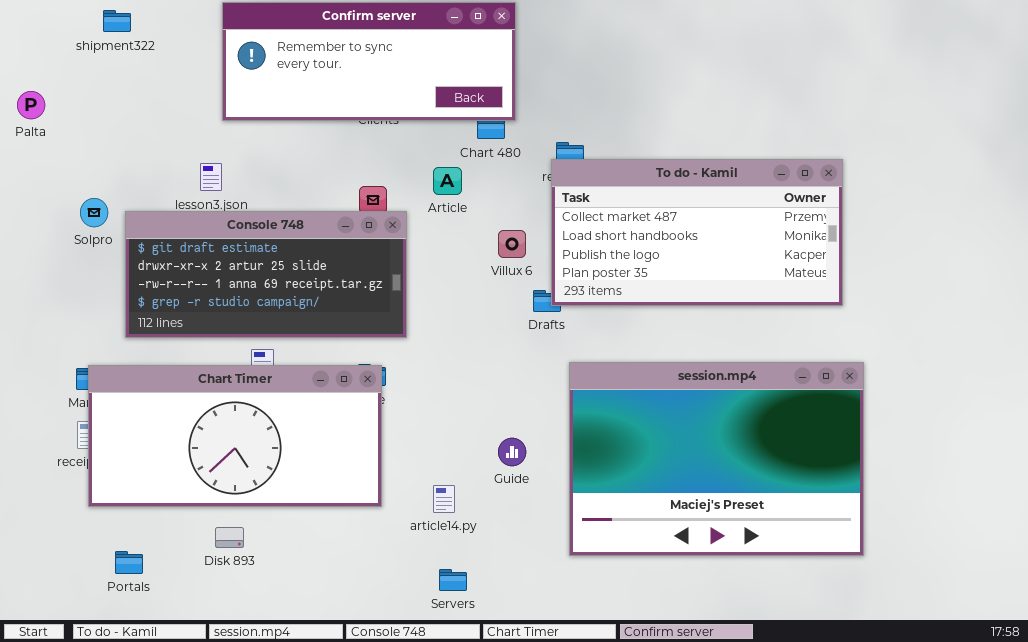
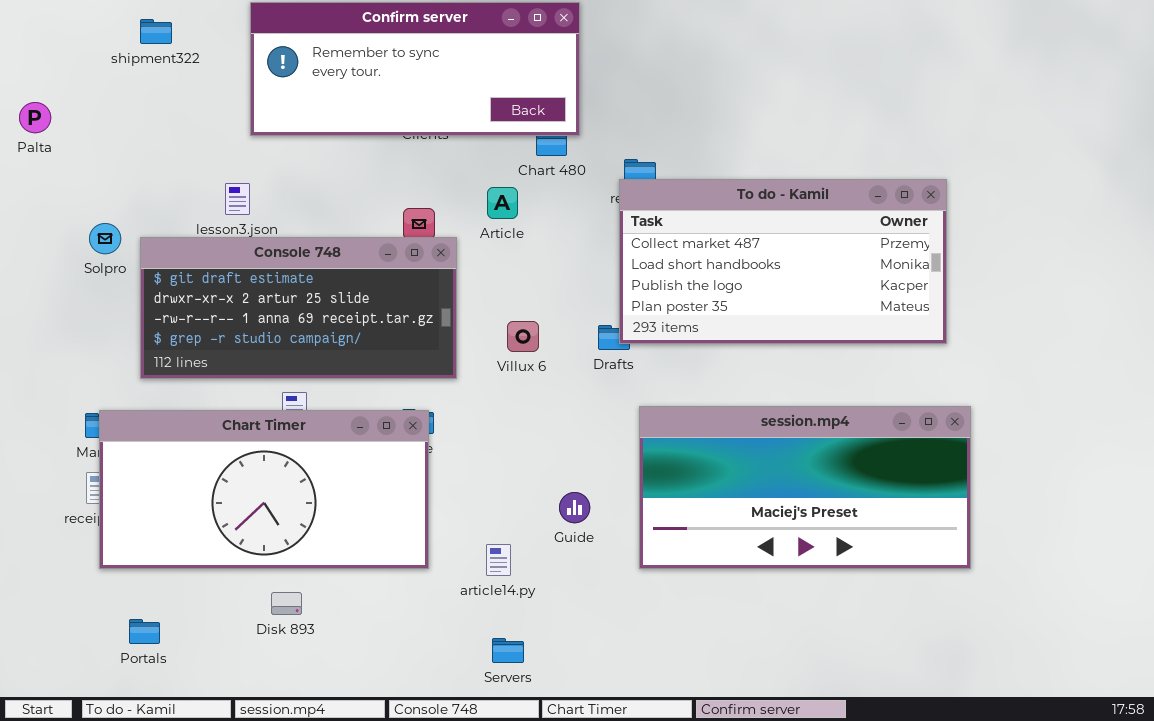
shipment322: [103,10,131,32] -> [140,19,172,44], moved
Villux 6: [498,230,526,258] -> [507,321,539,352], moved
session.mp4: [569,362,864,556] -> [639,406,971,569], resized
Disk 893: [215,527,244,548] -> [271,592,302,615], moved

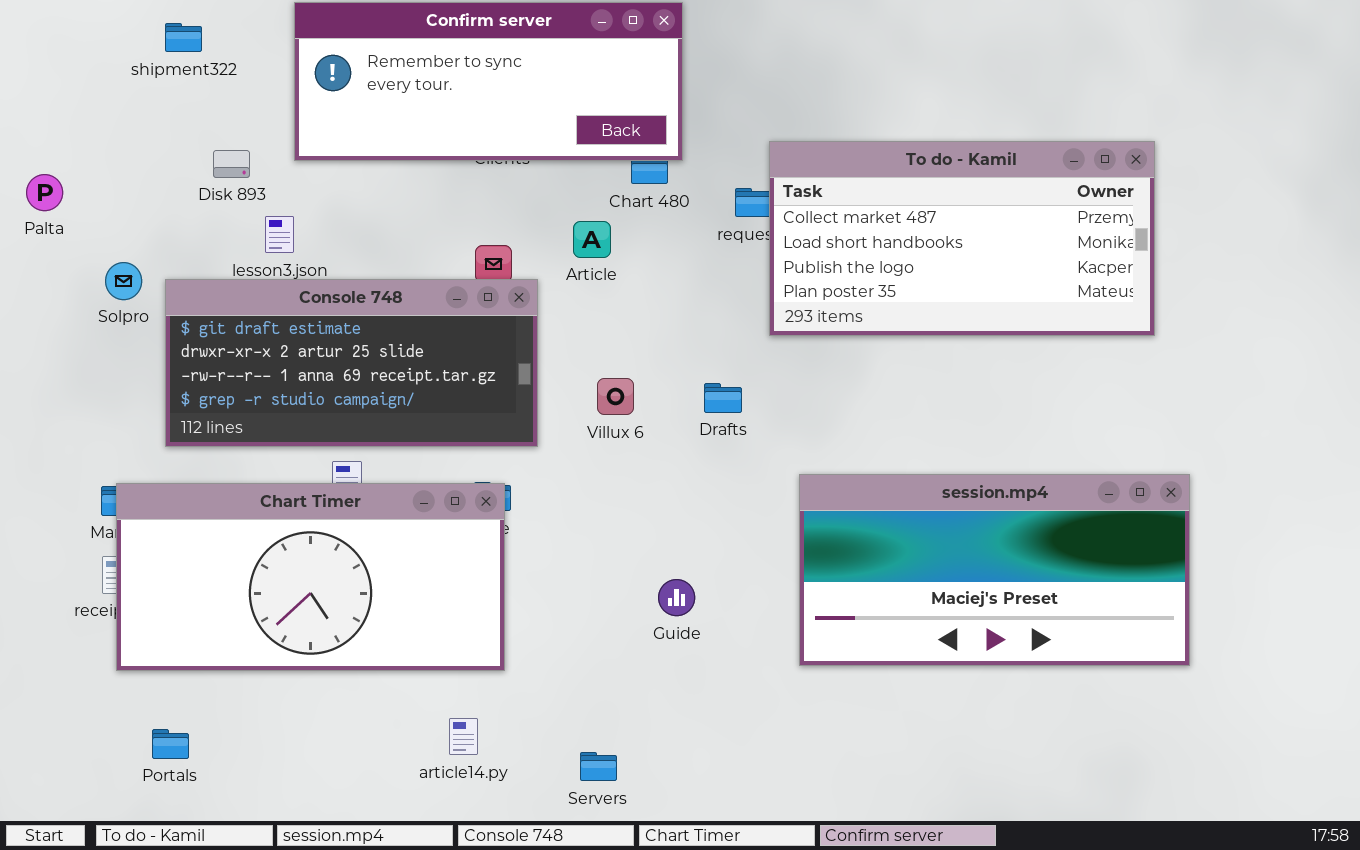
Palta: [19,102,51,133] -> [26,174,63,211], moved
To do - Kamil: [619,179,947,344] -> [769,141,1155,336], moved
session.mp4: [639,406,971,569] -> [799,474,1190,666], moved
article14.py: [486,544,511,576] -> [449,718,478,755], moved
Disk 893: [271,592,302,615] -> [213,150,250,178], moved

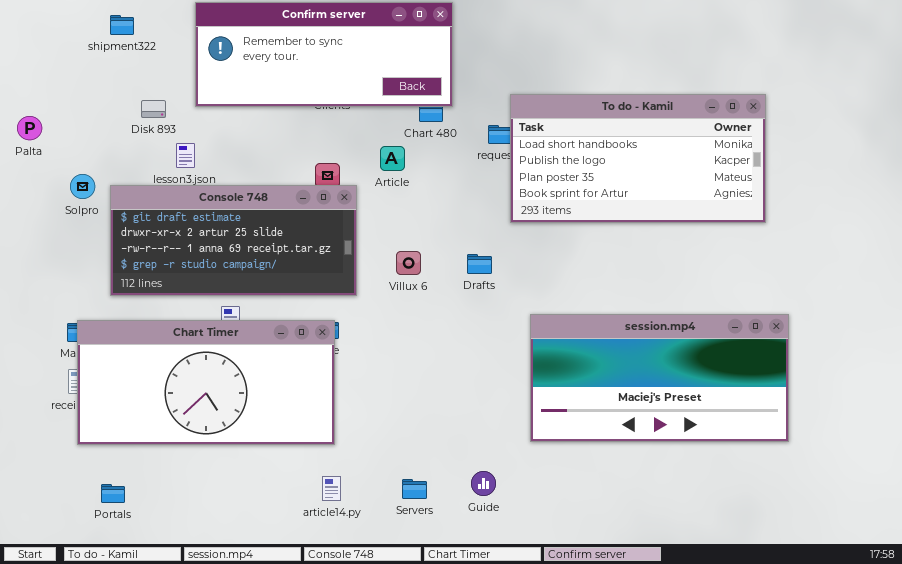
To do - Kamil: [769,141,1155,336] -> [510,94,766,223], scrolled down 1 row
Guide: [658,579,695,616] -> [471,471,496,496], moved
article14.py: [449,718,478,755] -> [322,476,341,501], moved
Servers: [580,752,617,781] -> [402,479,427,499], moved

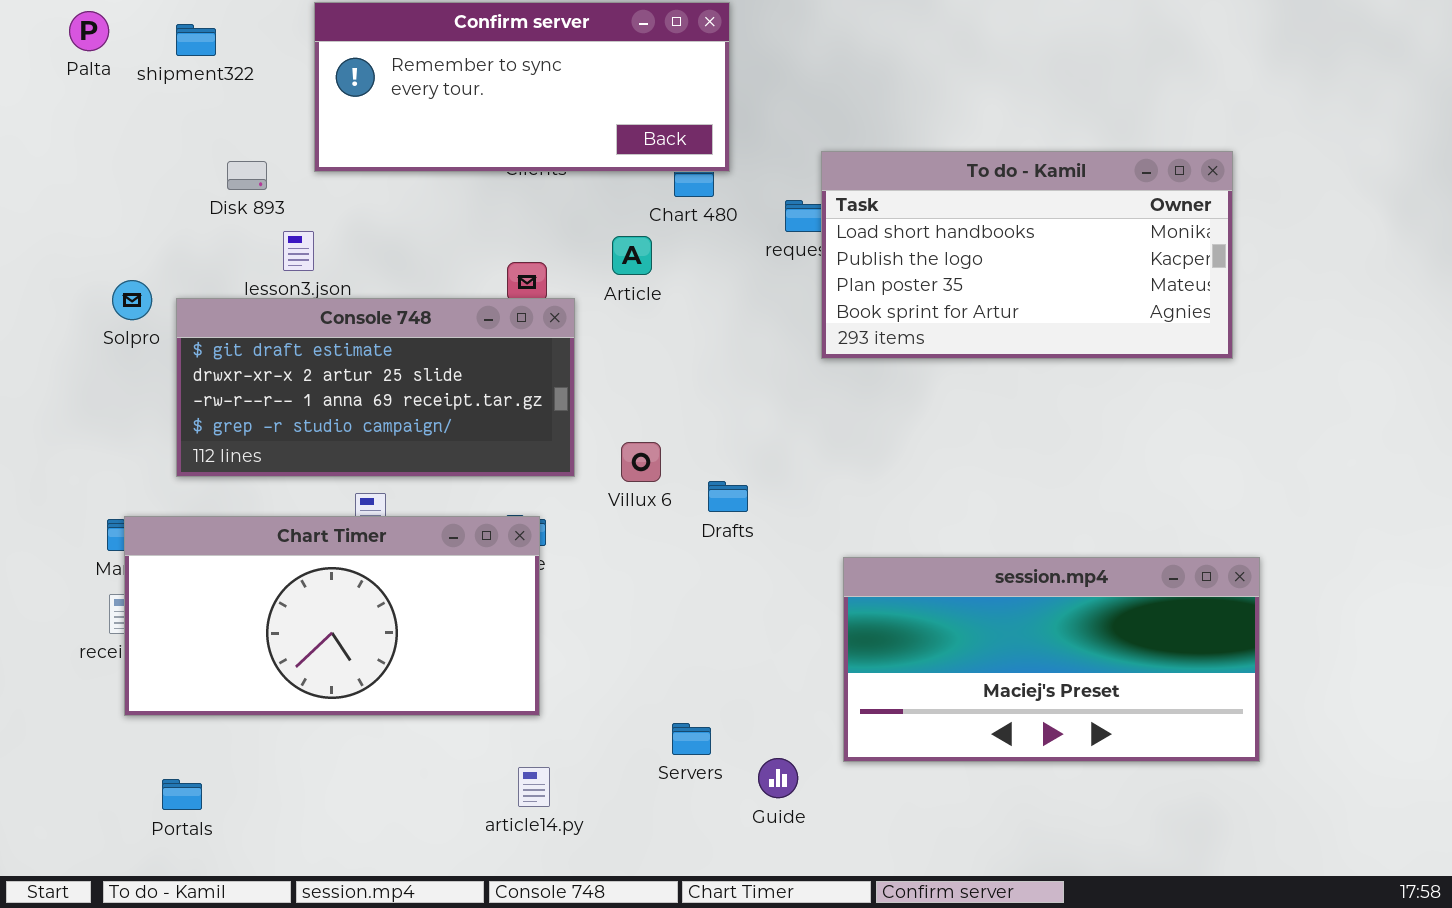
Palta: [17,116,42,140] -> [69,11,109,51], moved
Villux 6: [396,251,421,275] -> [621,442,661,482], moved
Drafts: [467,254,492,274] -> [708,481,748,512], moved
session.mp4: [530,314,789,442] -> [843,557,1260,762], moved
Servers: [402,479,427,499] -> [672,723,711,755], moved

